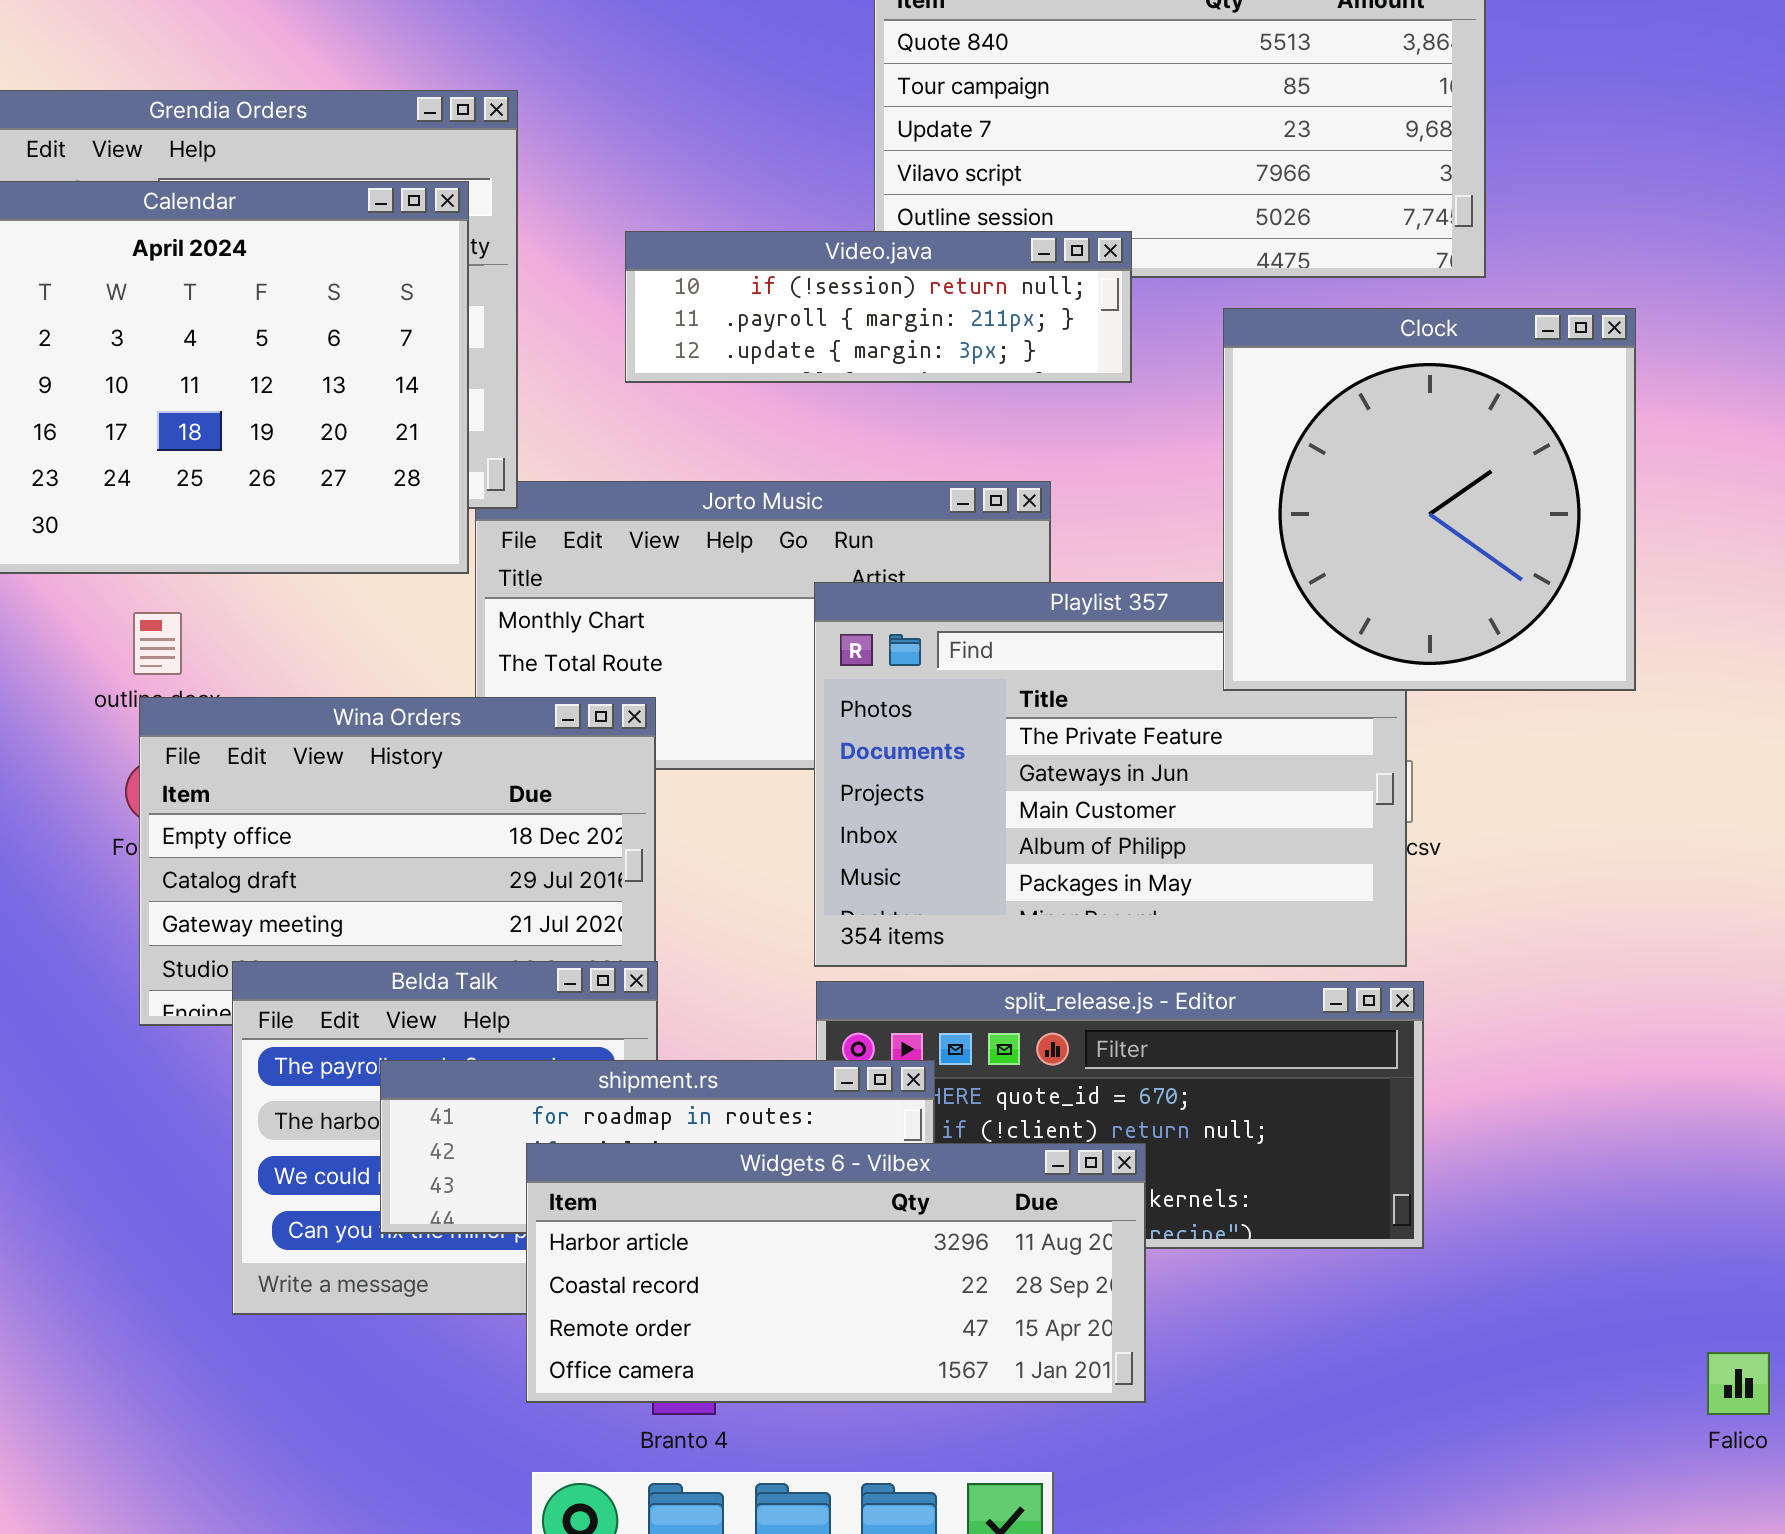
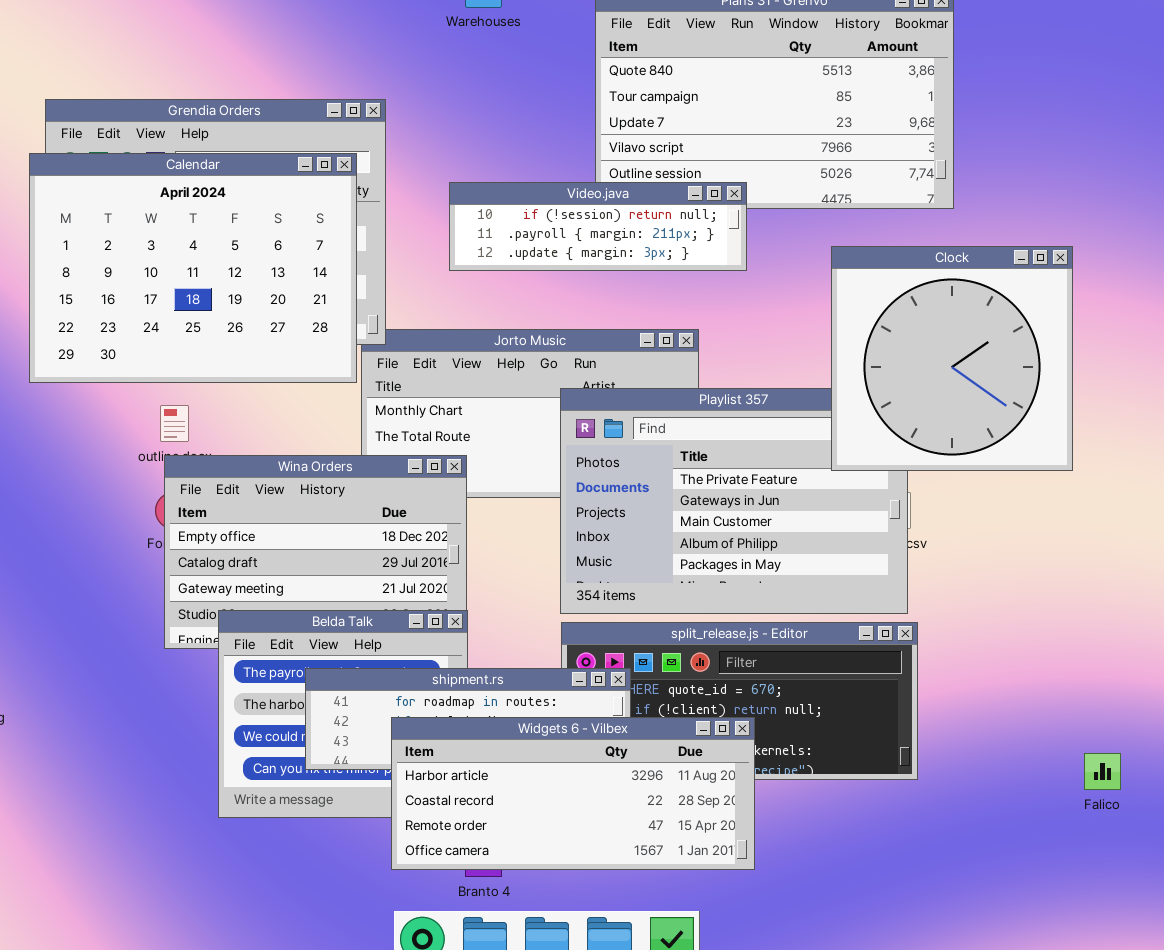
Clock: [1223,308,1636,691] -> [831,246,1073,471], moved
Falico: [1707,1352,1770,1415] -> [1084,753,1121,790], moved

